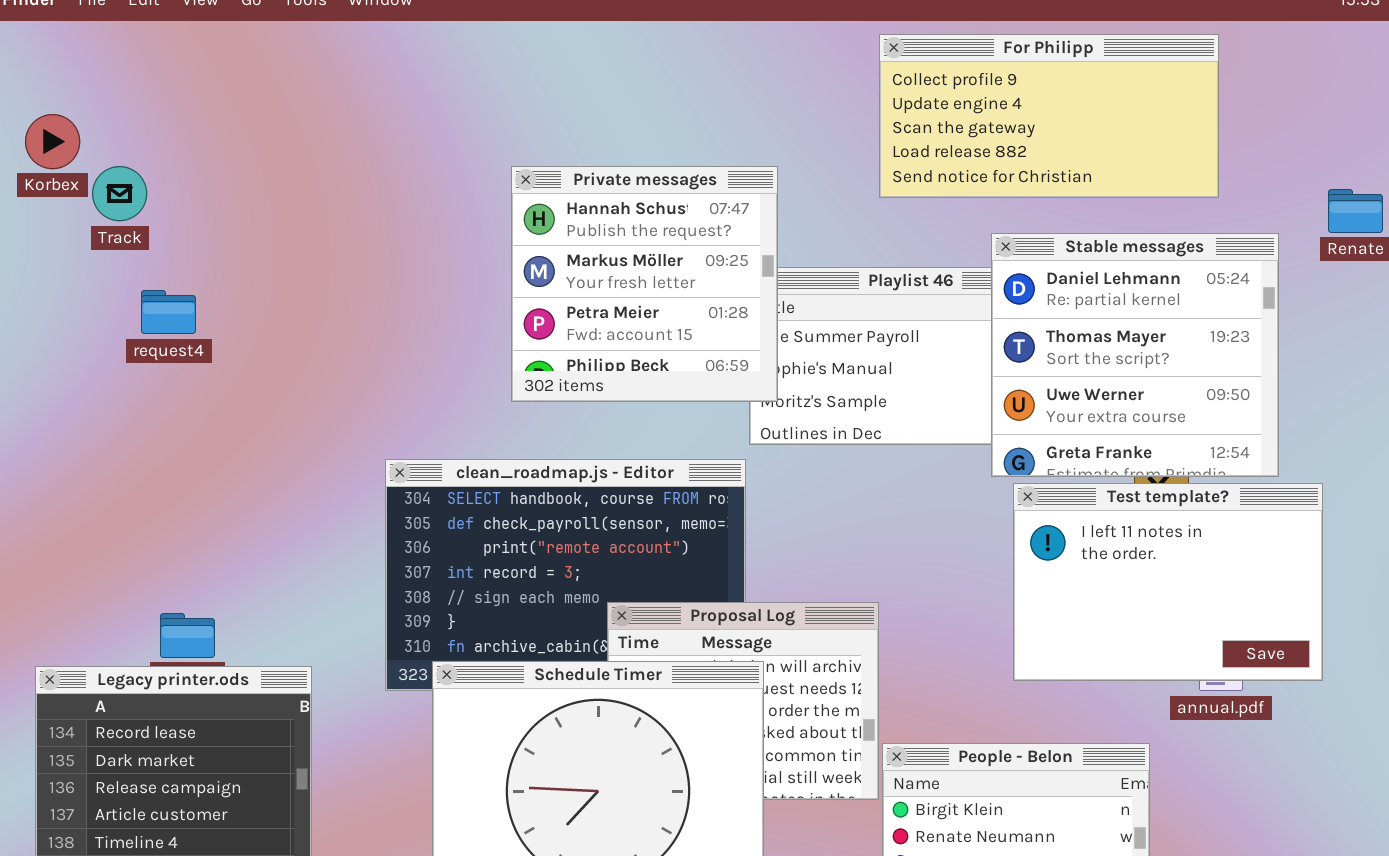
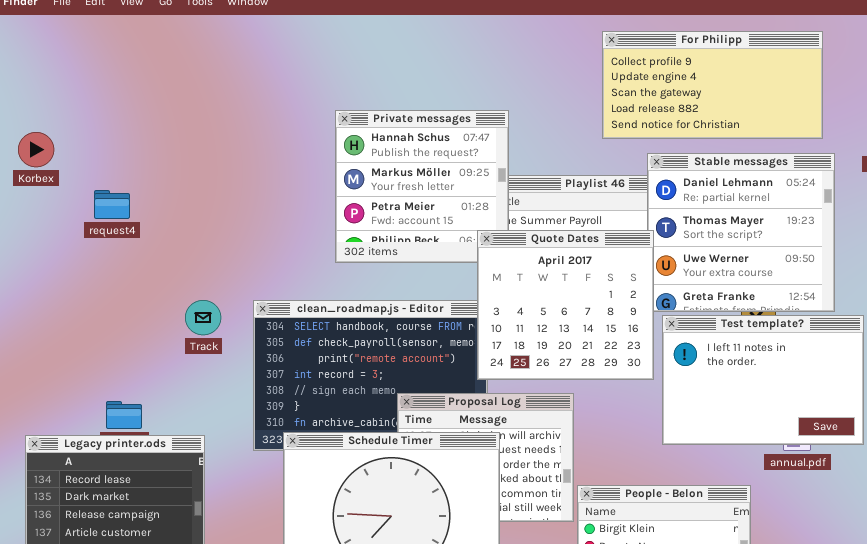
For Philipp: [879,34,1219,198] -> [602,31,823,139], moved
Korbex: [25,114,80,169] -> [18,132,54,167], moved
Track: [92,166,147,221] -> [185,300,221,335], moved
Quote Dates: none -> [477,230,654,380], opened

